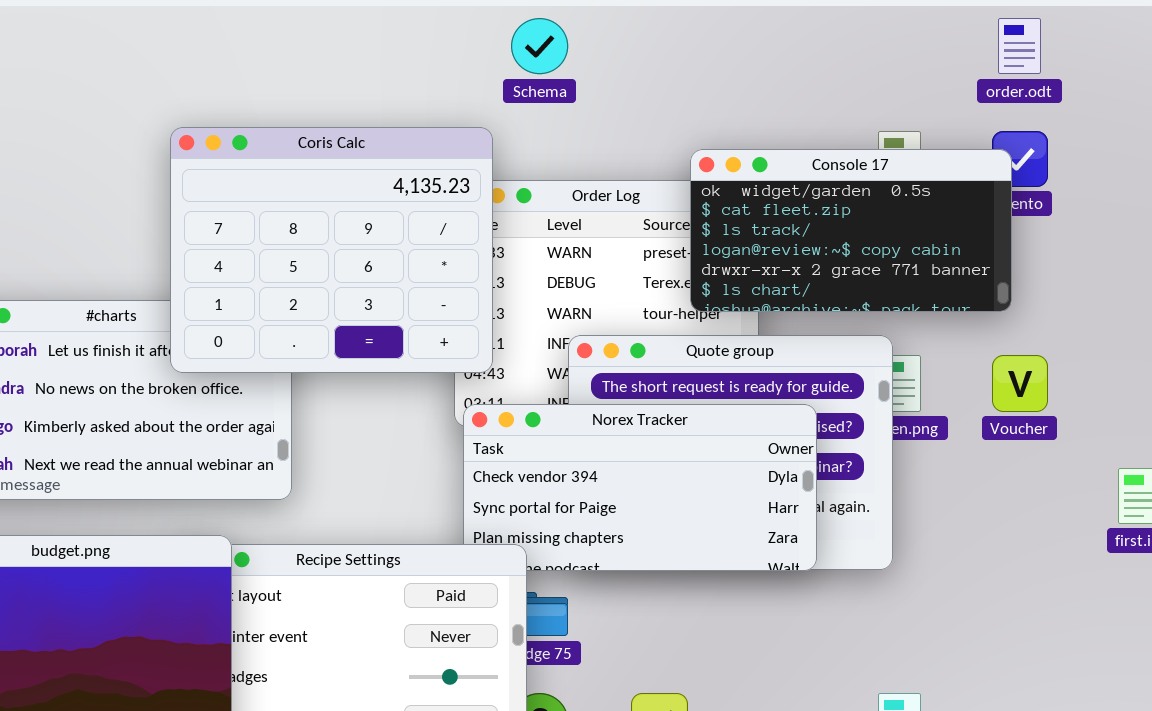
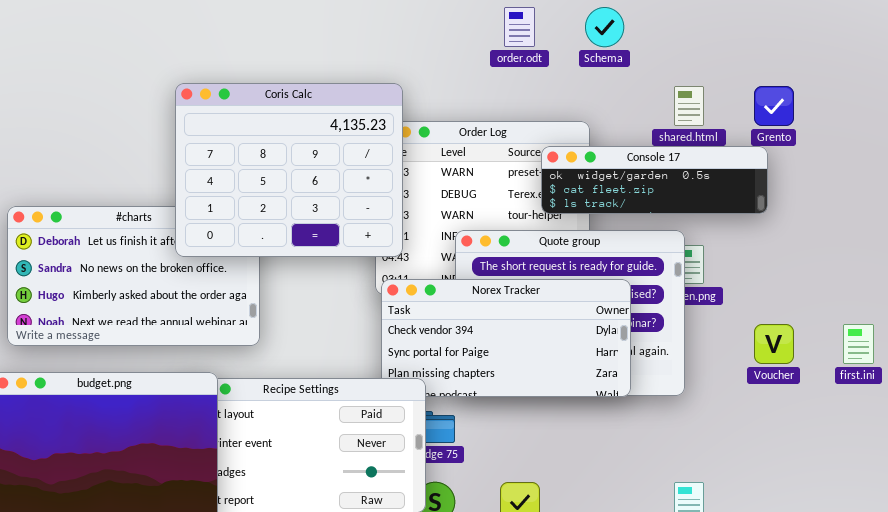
Schema: [511,18,568,74] -> [585,7,624,47], moved
order.odt: [998,18,1041,74] -> [504,7,535,47], moved
Console 17: [690,149,1012,312] -> [541,146,768,214], resized
Voucher: [992,355,1048,412] -> [754,324,794,364], moved

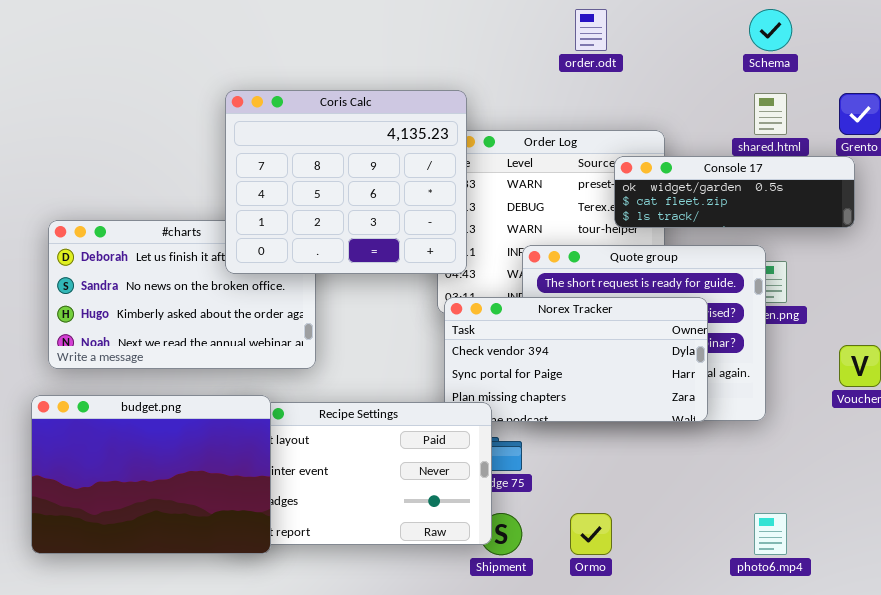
Schema: [585,7,624,47] -> [749,9,792,51], moved

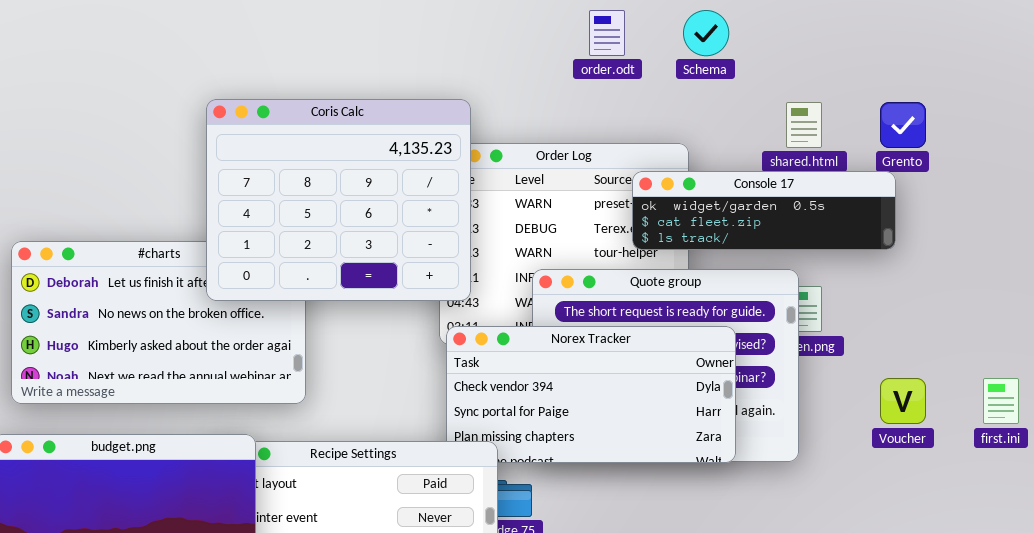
Schema: [749,9,792,51] -> [683,10,729,56], moved

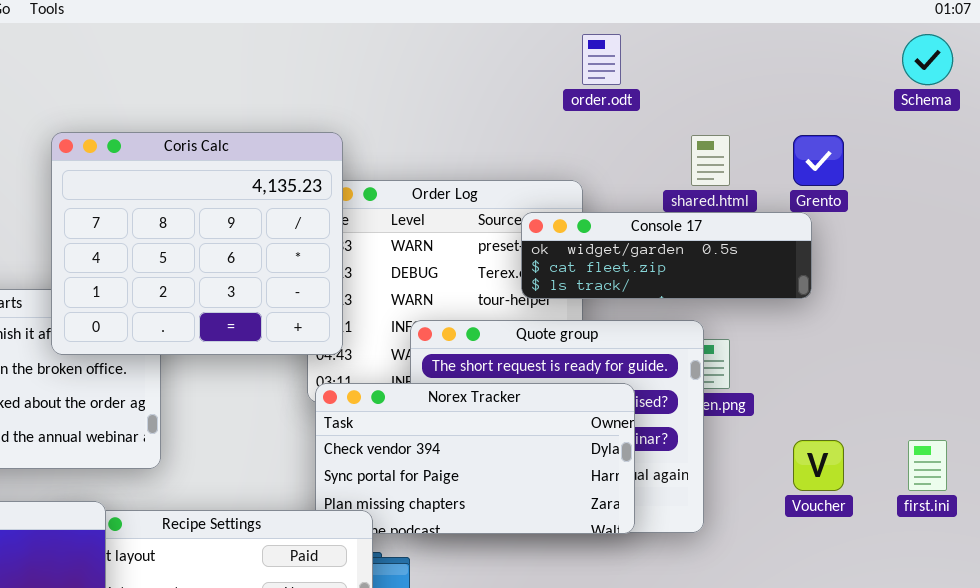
order.odt: [589,10,625,56] -> [582,34,621,85], moved
Schema: [683,10,729,56] -> [902,34,953,85], moved

